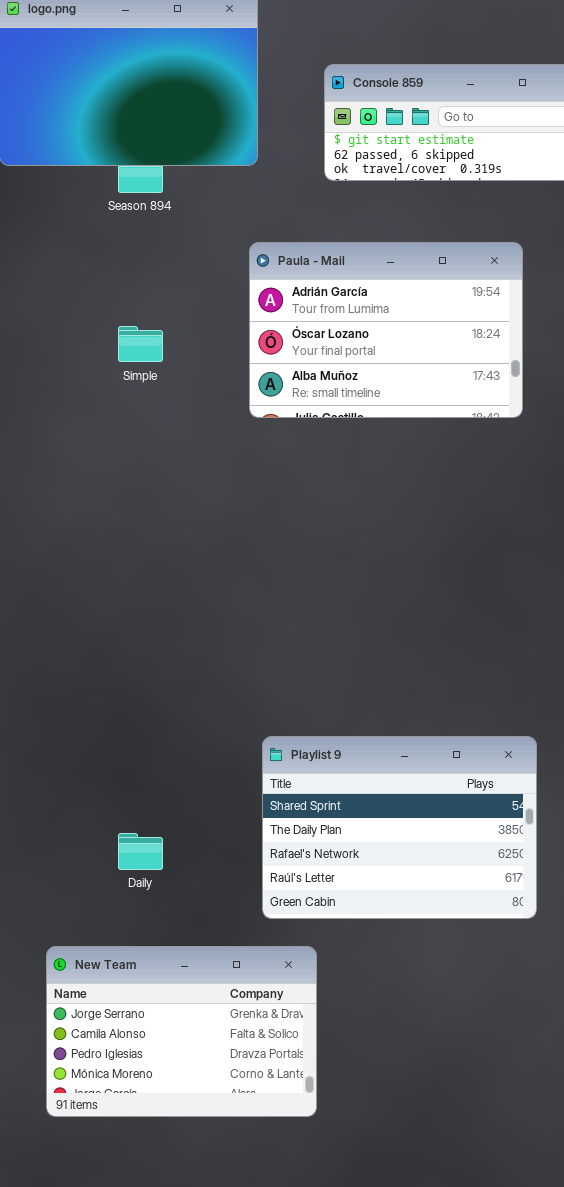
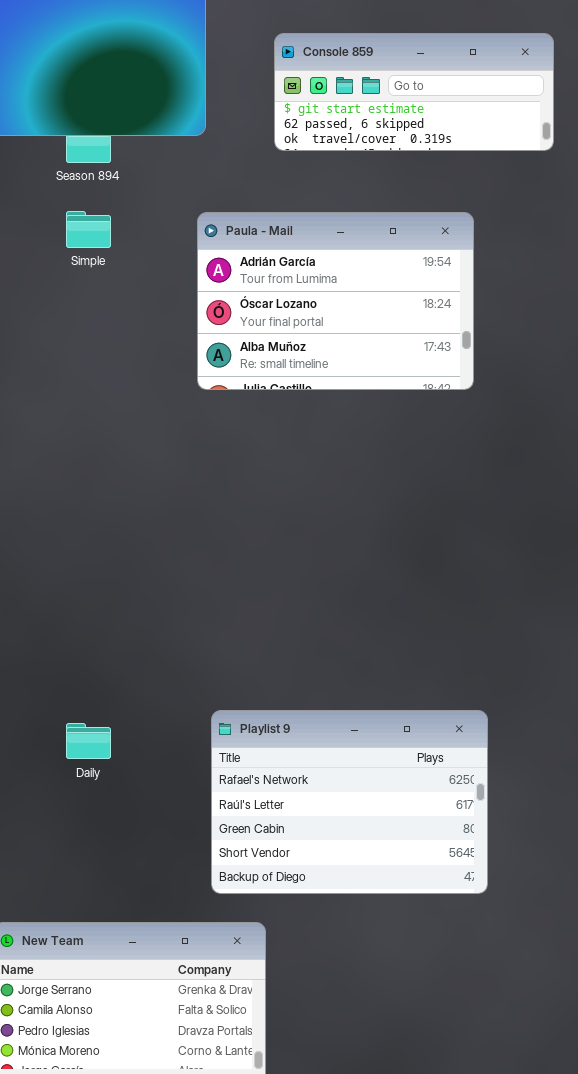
Simple: [118,326,163,362] -> [66,211,111,248], moved
Playlist 9: [262,736,537,919] -> [211,710,488,894], scrolled down 2 rows
Daily: [118,833,163,870] -> [66,723,111,759], moved

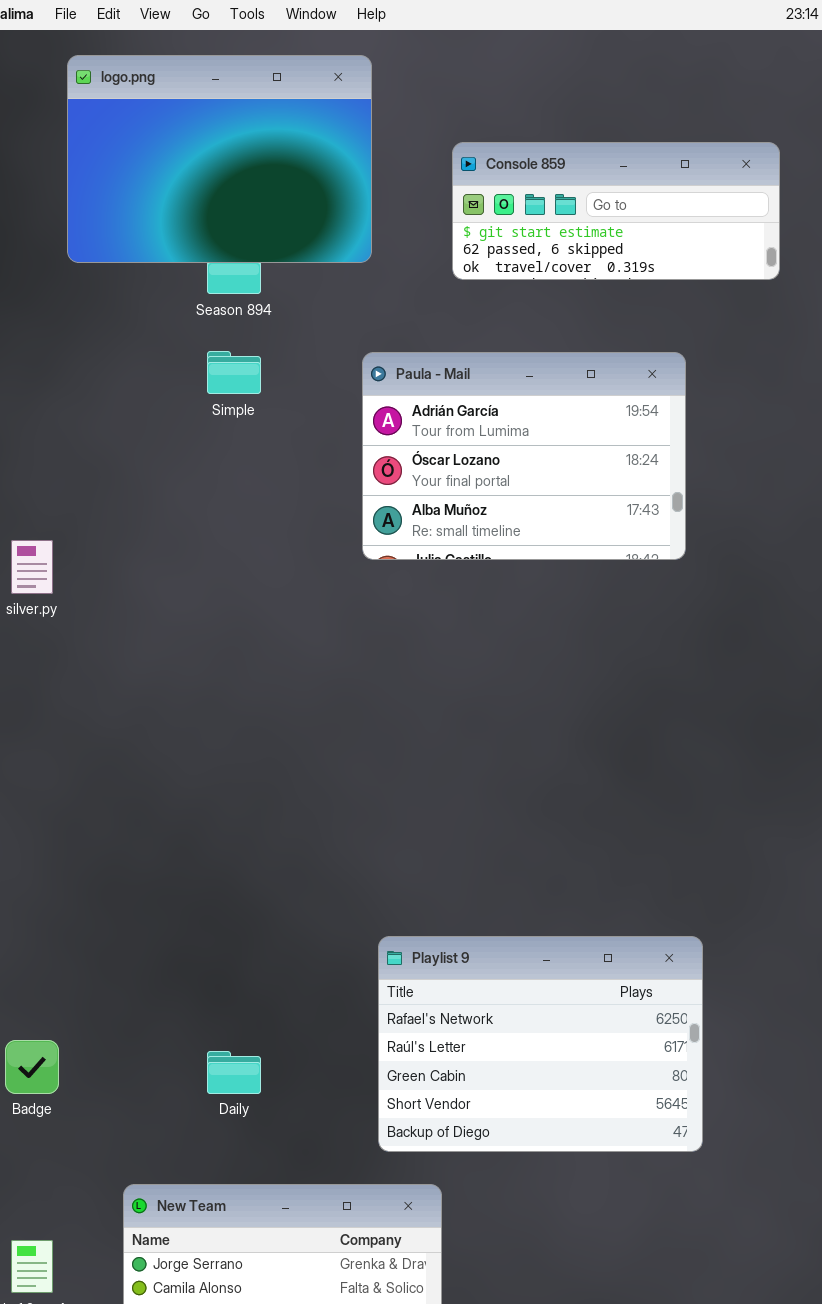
Daily: [66,723,111,759] -> [207,1051,261,1094], moved

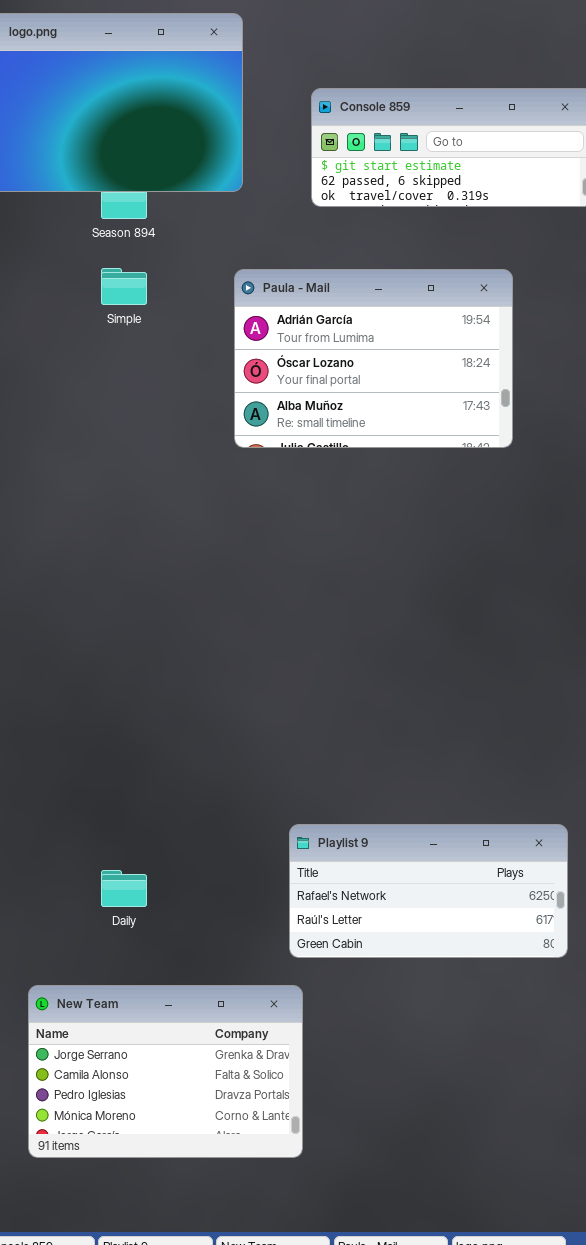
Playlist 9: [378,936,703,1152] -> [289,824,568,958], moved, resized

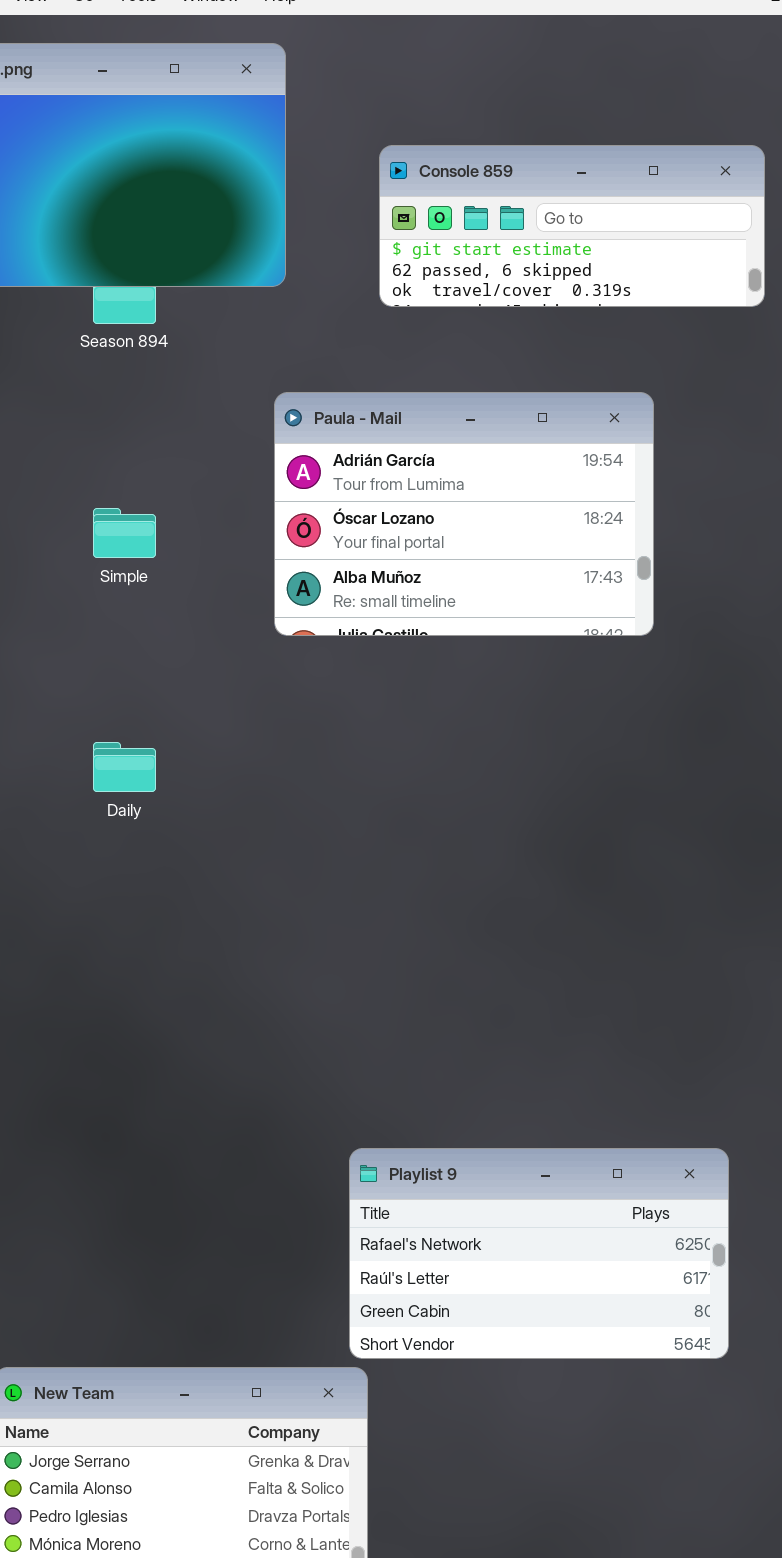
Simple: [101,268,147,305] -> [93,508,156,558], moved
Playlist 9: [289,824,568,958] -> [349,1148,729,1359], resized
Daily: [101,870,147,907] -> [93,742,156,792], moved

